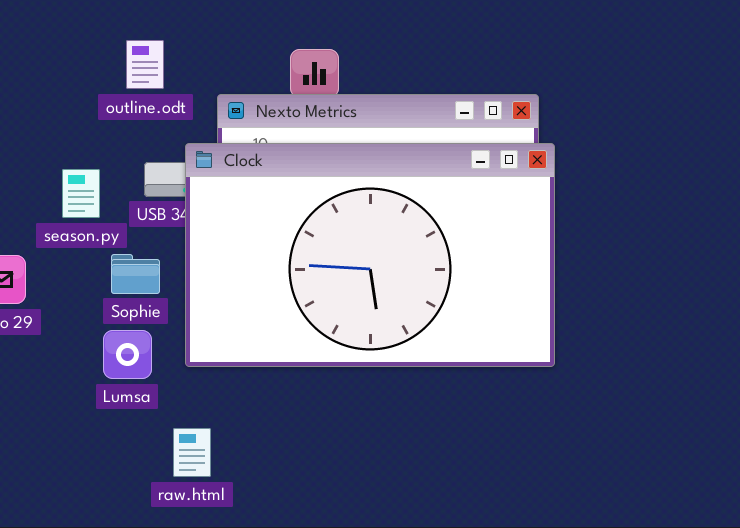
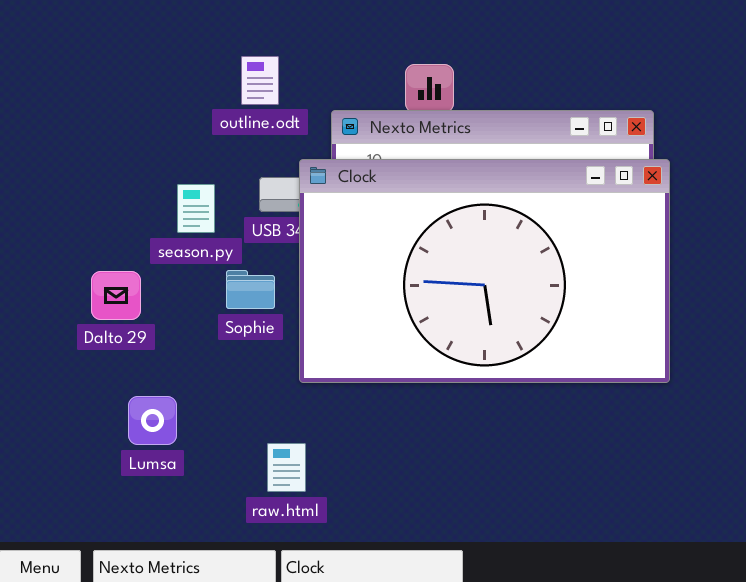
Lumsa: [103,330,152,379] -> [128,396,177,445], moved
raw.html: [173,428,211,477] -> [267,443,306,492], moved

